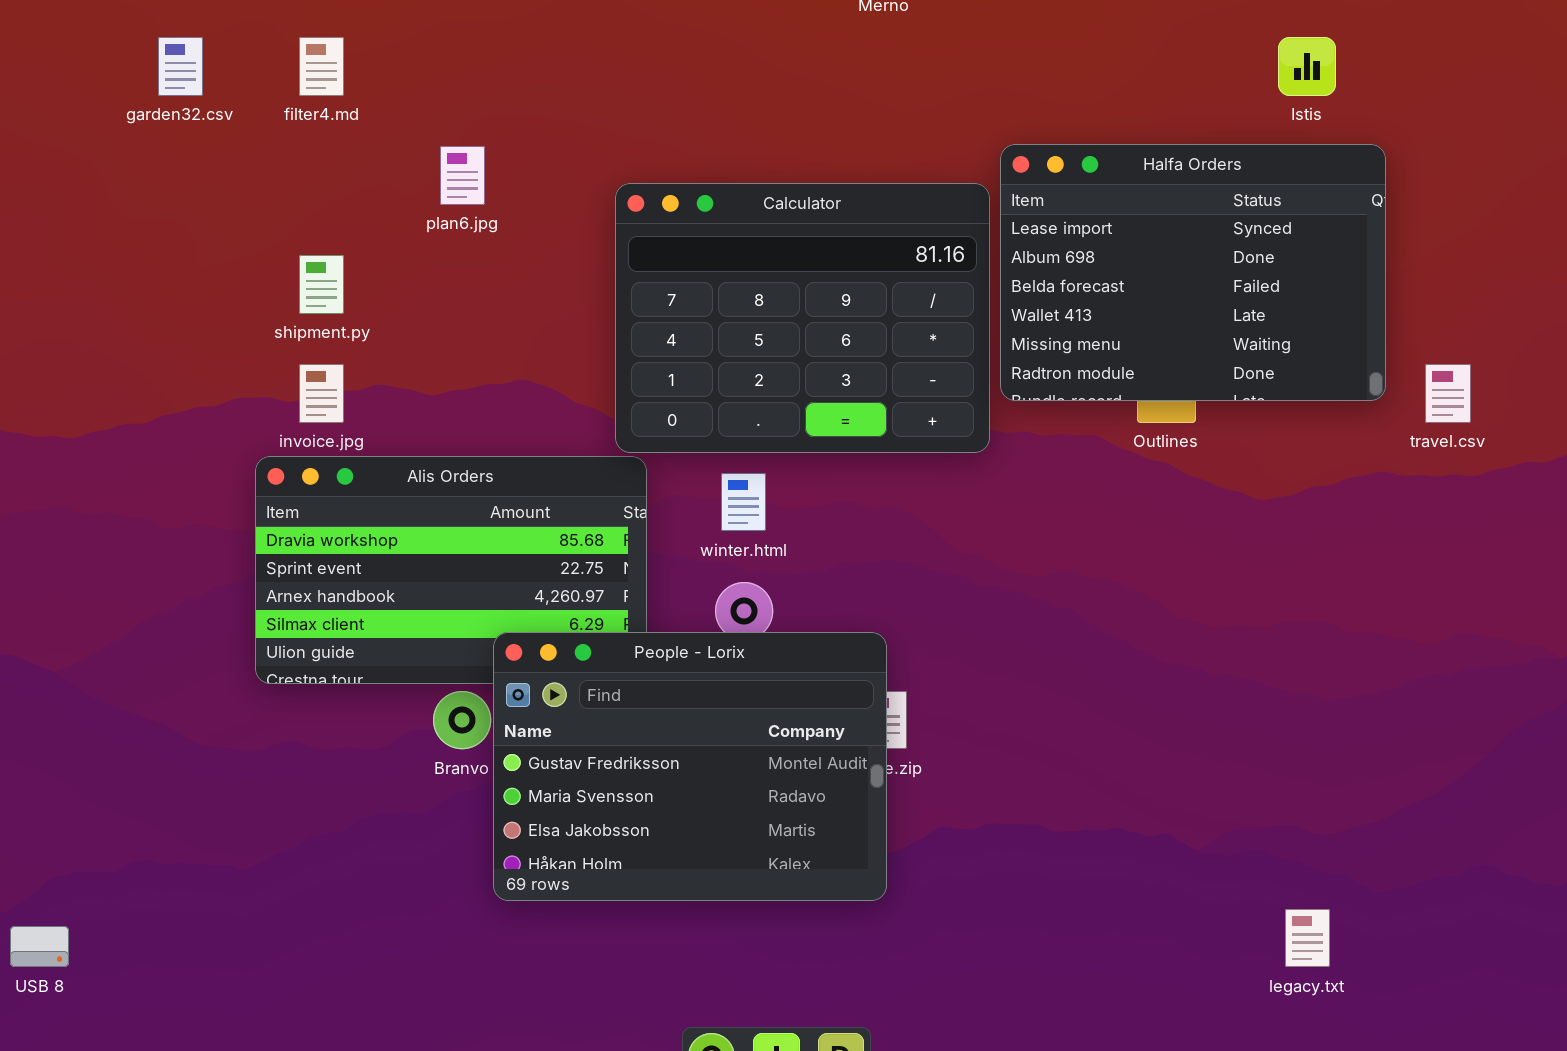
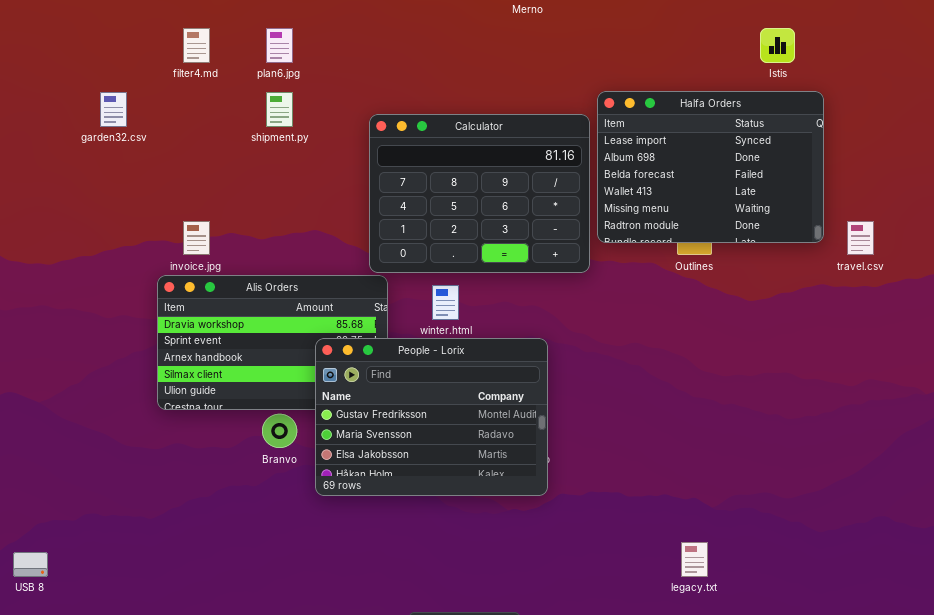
garden32.csv: [158,37,203,96] -> [100,92,127,127], moved
plan6.jpg: [440,146,485,205] -> [266,28,293,63], moved
shipment.py: [299,255,344,314] -> [266,92,293,127], moved
People - Lorix: [493,632,887,901] -> [315,338,548,496], moved
legacy.txt: [1285,909,1330,967] -> [681,542,708,577], moved

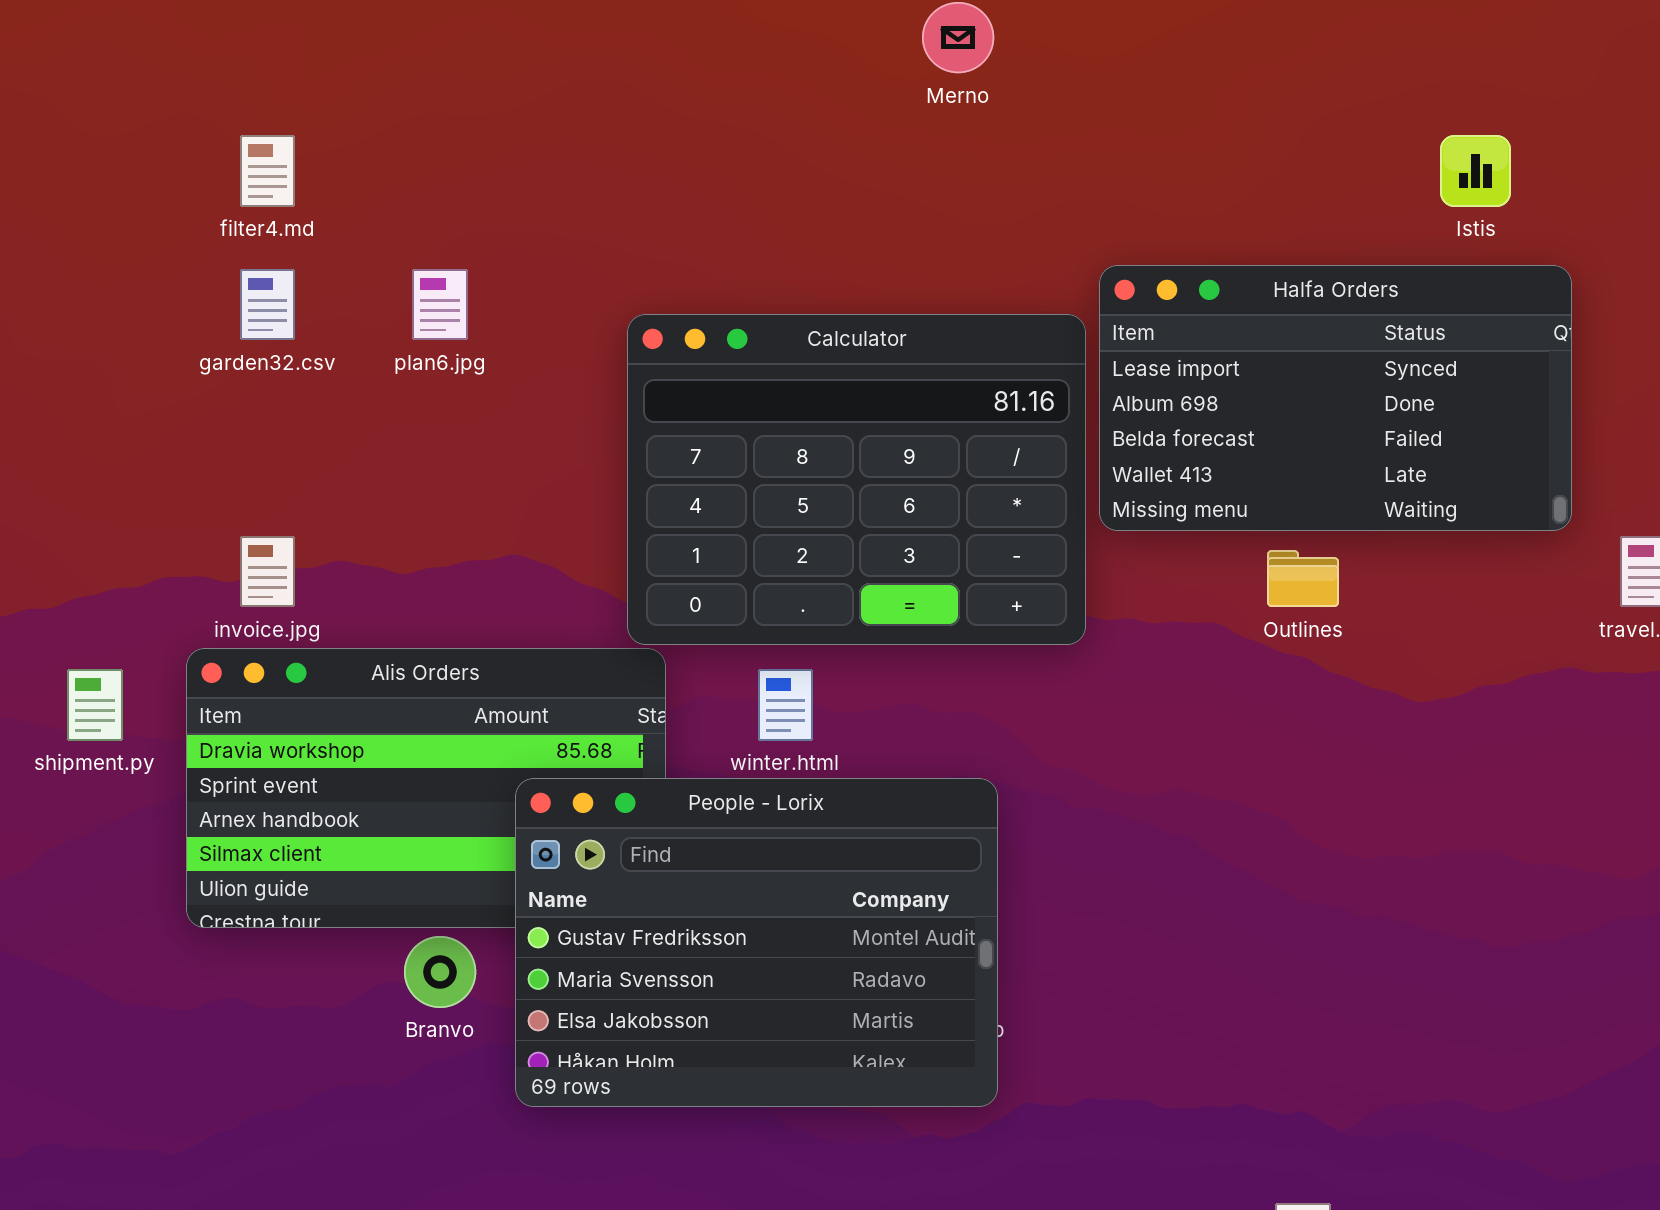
plan6.jpg: [266,28,293,63] -> [412,269,468,340], moved
Halfa Orders: [597,91,824,243] -> [1099,265,1572,531], resized
garden32.csv: [100,92,127,127] -> [240,269,295,340], moved
shipment.py: [266,92,293,127] -> [67,669,123,741], moved

